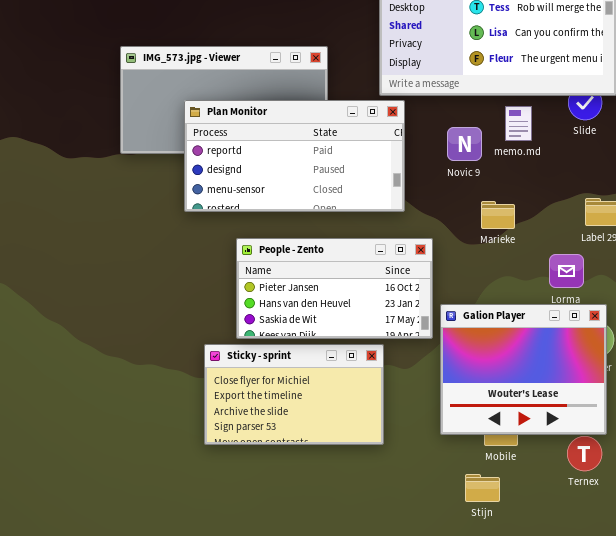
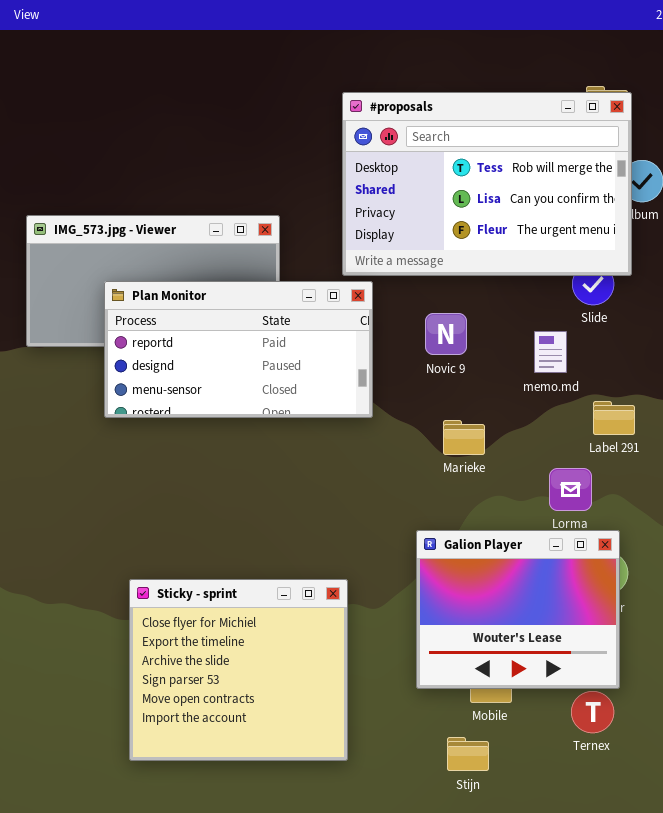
memo.md: [505,106,532,141] -> [534,331,567,373], moved
Marieke: [481,201,515,229] -> [443,420,485,455], moved
People - Zento: [236,238,433,339] -> none, closed
Sticky - sprint: [204,344,384,445] -> [129,579,348,761], resized

